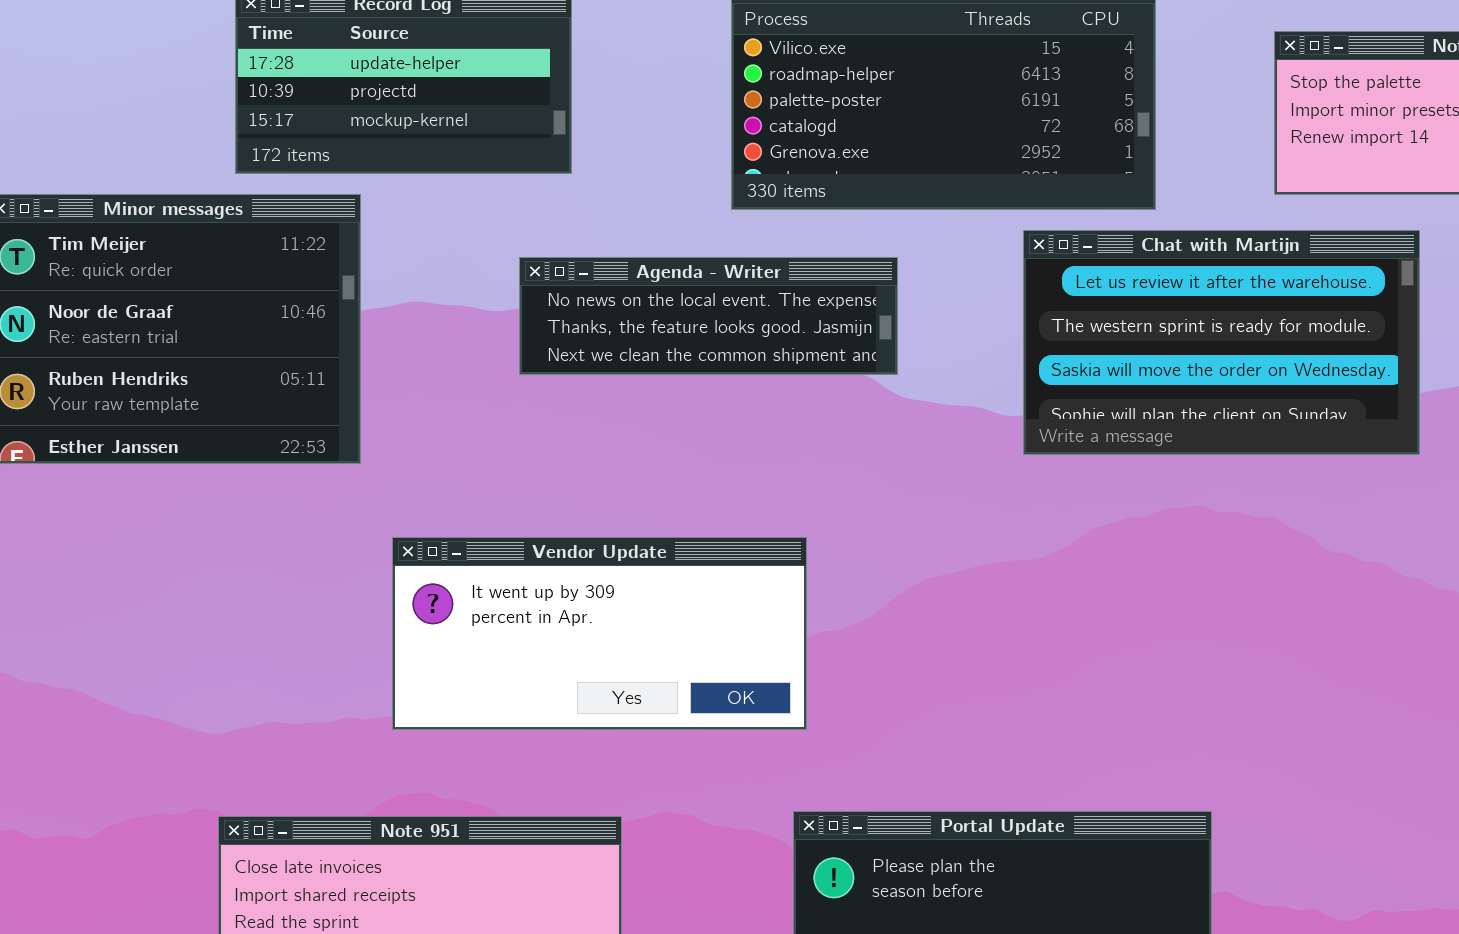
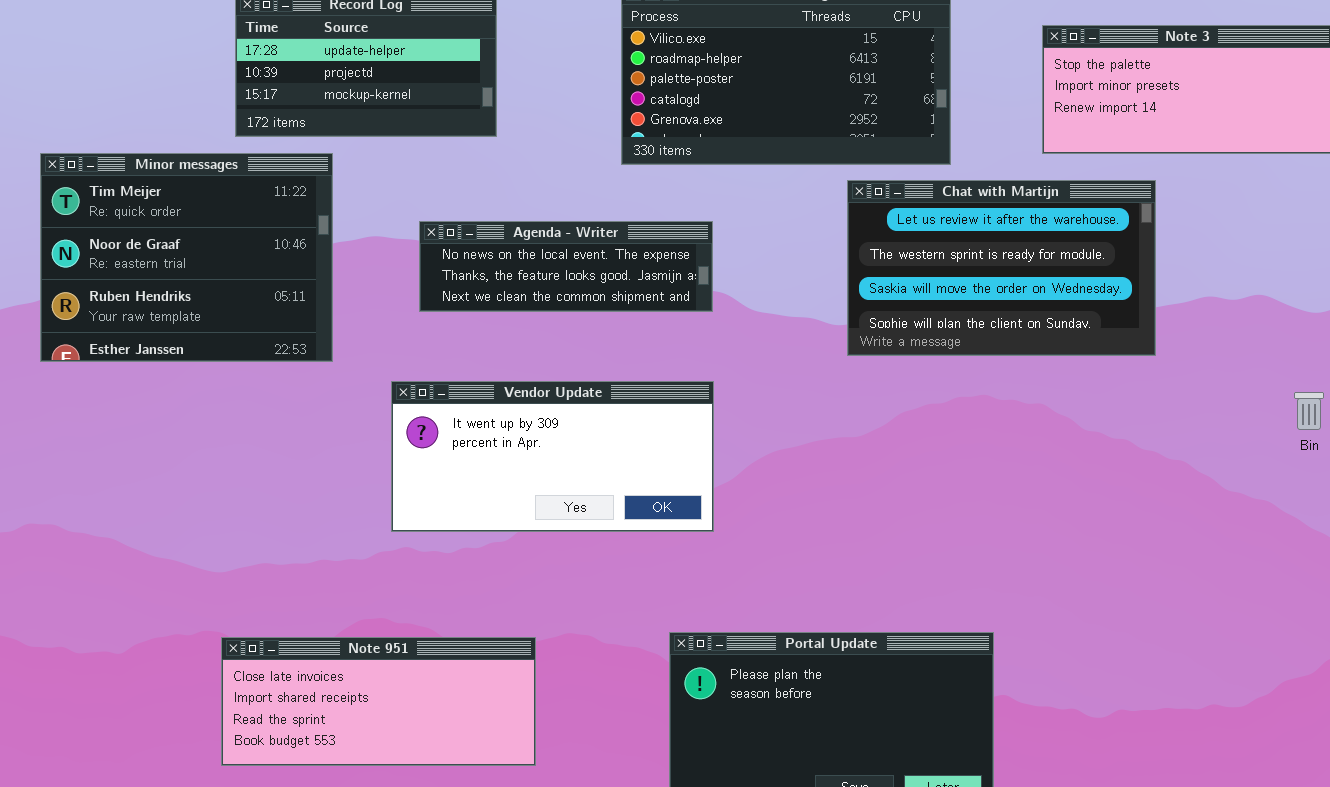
Agenda - Writer: [519,257,898,375] -> [419,221,713,312], moved
Vendor Update: [392,537,807,730] -> [391,381,714,532], moved

